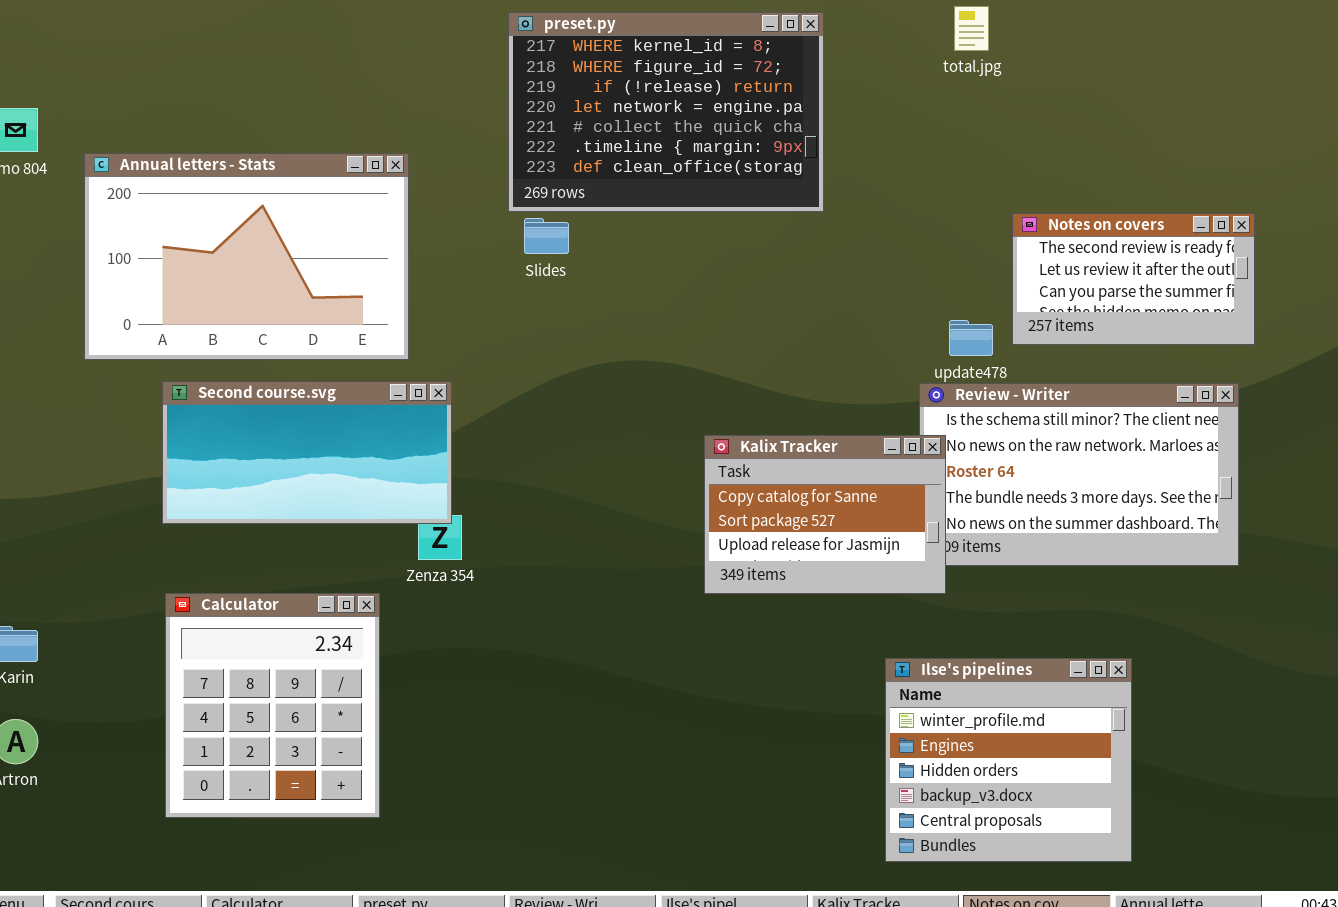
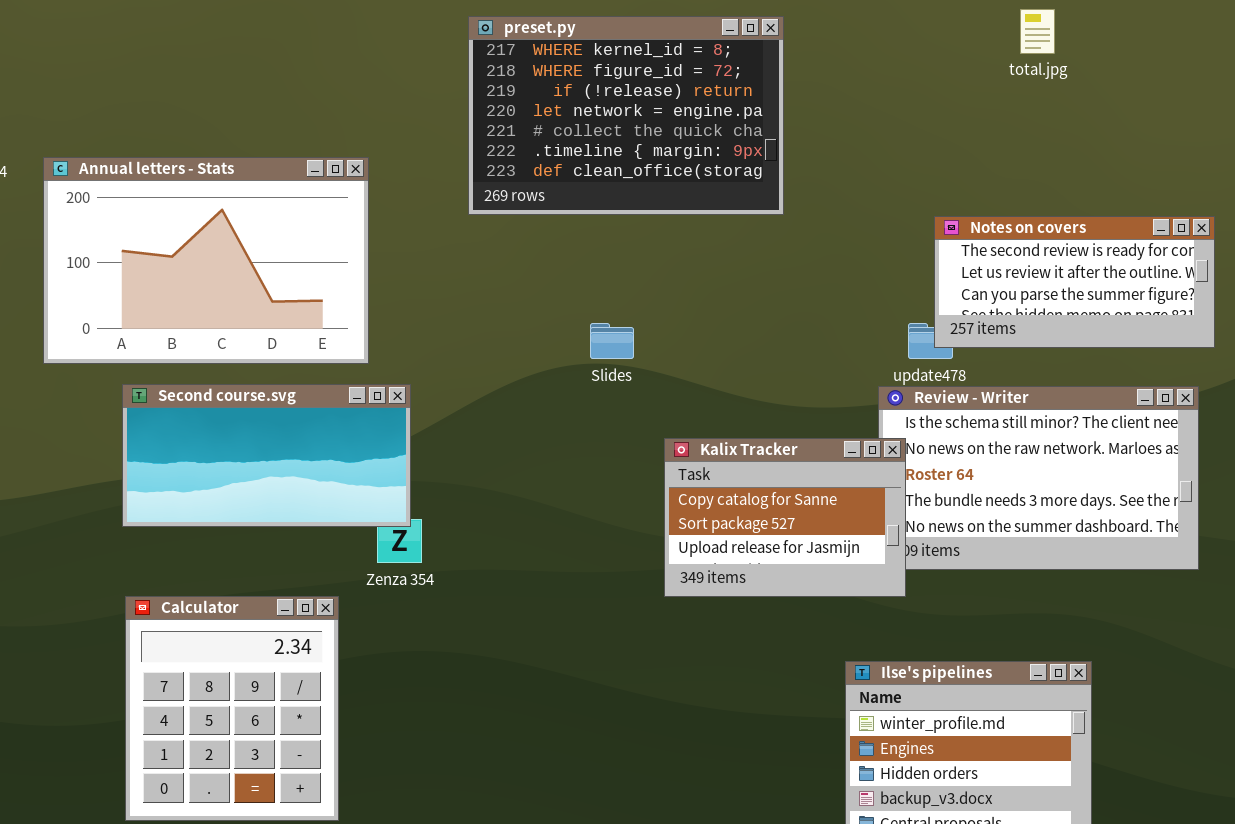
total.jpg: [954,6,989,51] -> [1020,9,1055,54], moved
Notes on covers: [1012,213,1255,345] -> [934,216,1215,348], resized
Slides: [524,218,569,254] -> [590,323,634,359], moved

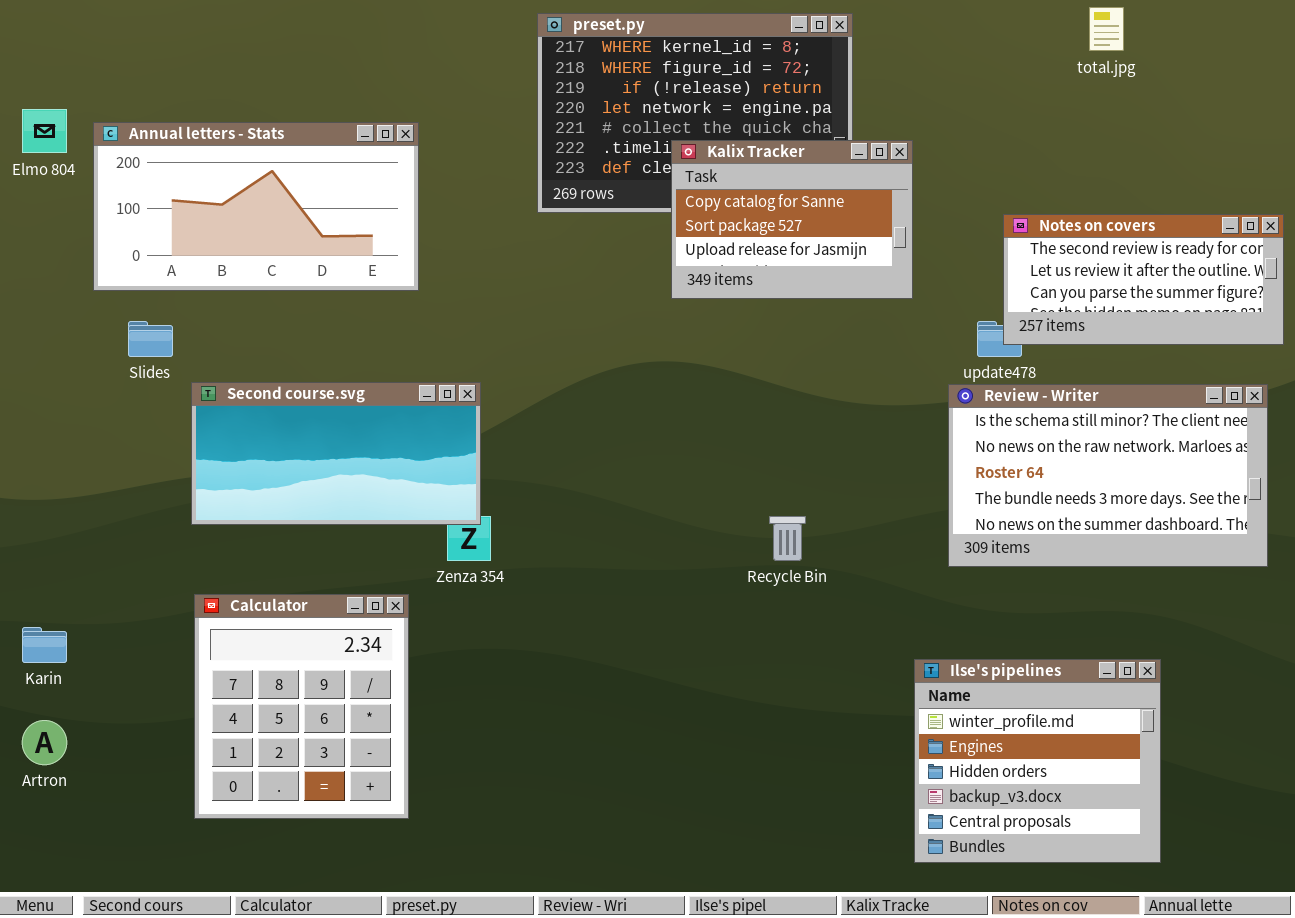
Annual letters - Stats: [43,157,369,364] -> [93,122,419,291], moved, resized
Slides: [590,323,634,359] -> [128,321,173,357], moved
Kalix Tracker: [664,438,906,597] -> [671,140,913,299], moved

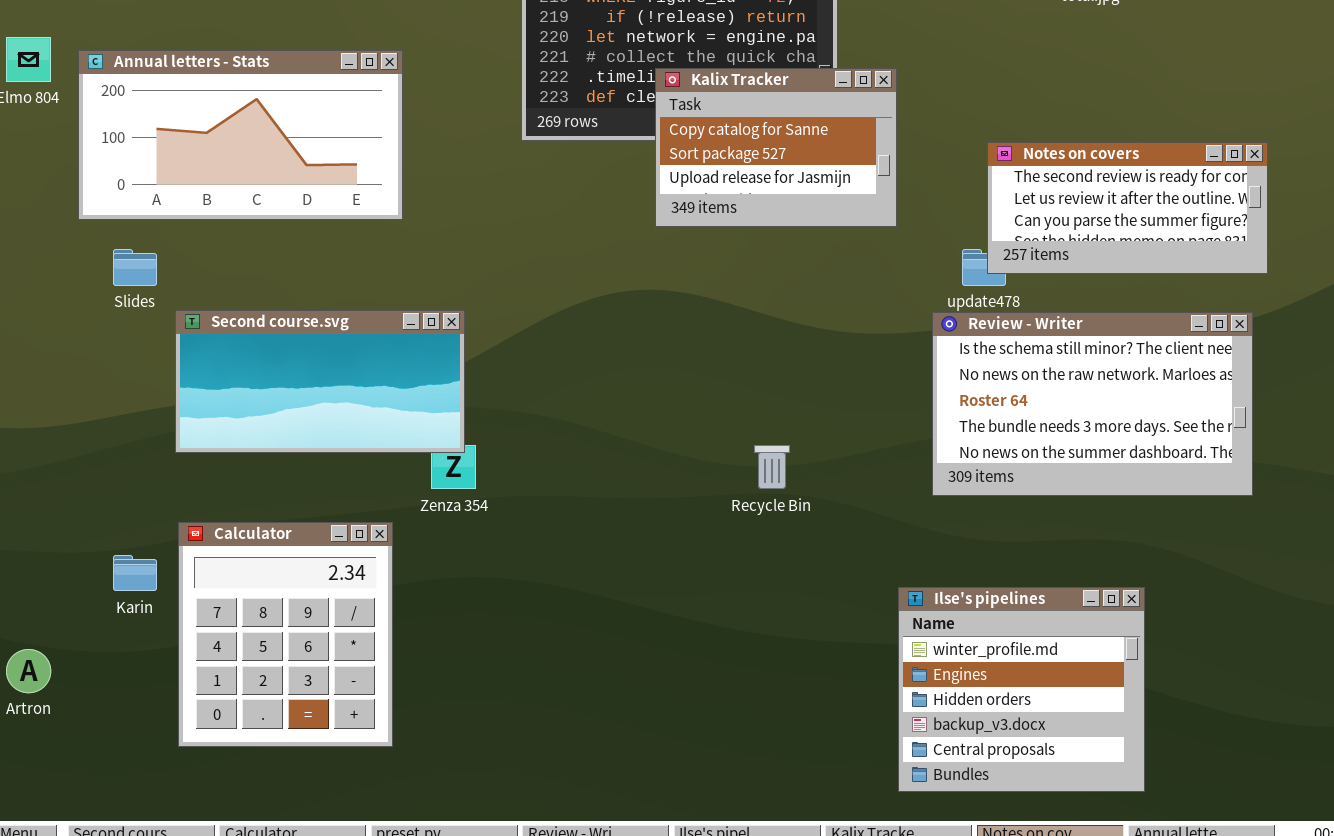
Karin: [22,627,67,663] -> [113,555,157,591], moved

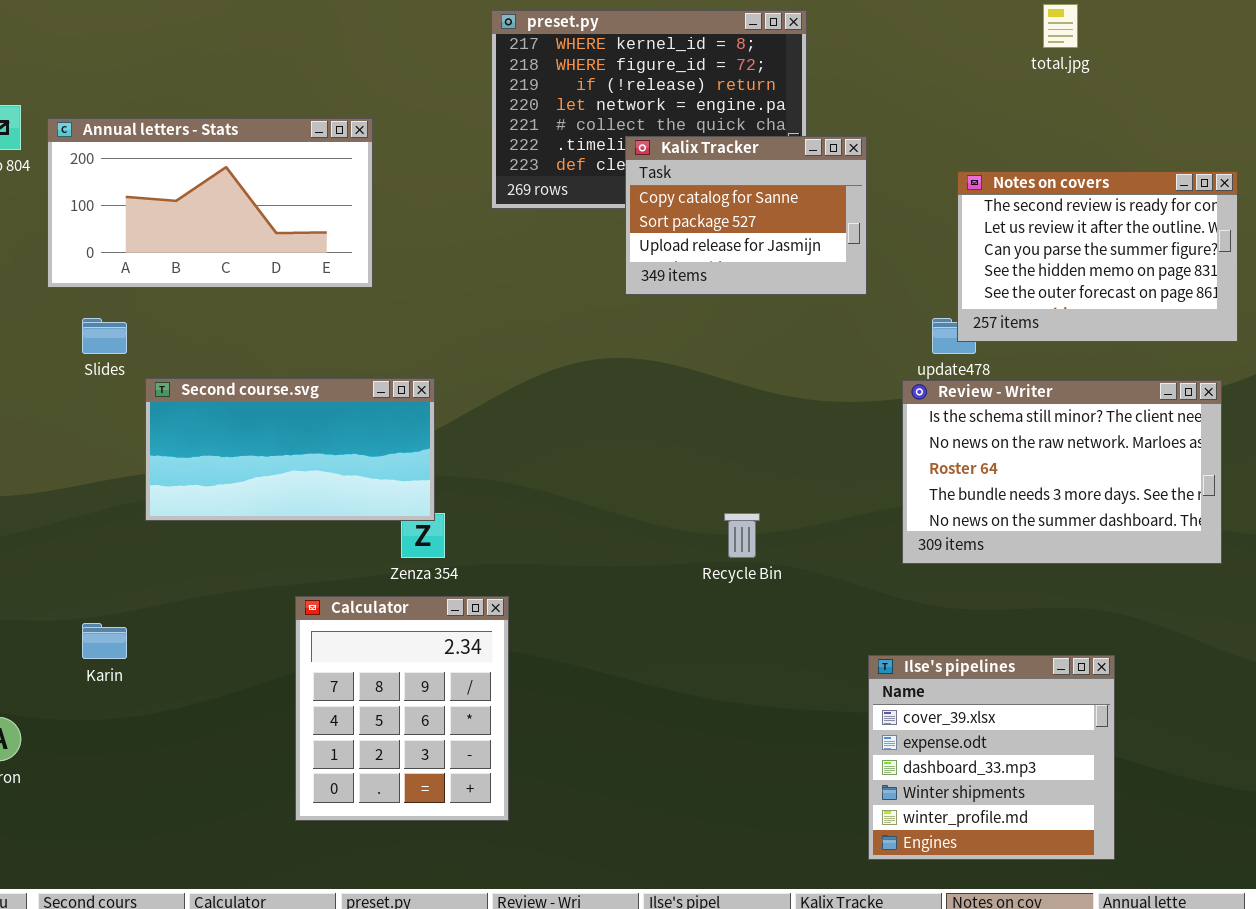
Notes on covers: [987,142,1268,274] -> [957,171,1238,342], resized
Calculator: [178,522,393,747] -> [295,596,509,821], moved
Ilse's pipelines: [898,587,1145,792] -> [868,655,1115,860], scrolled up 4 rows

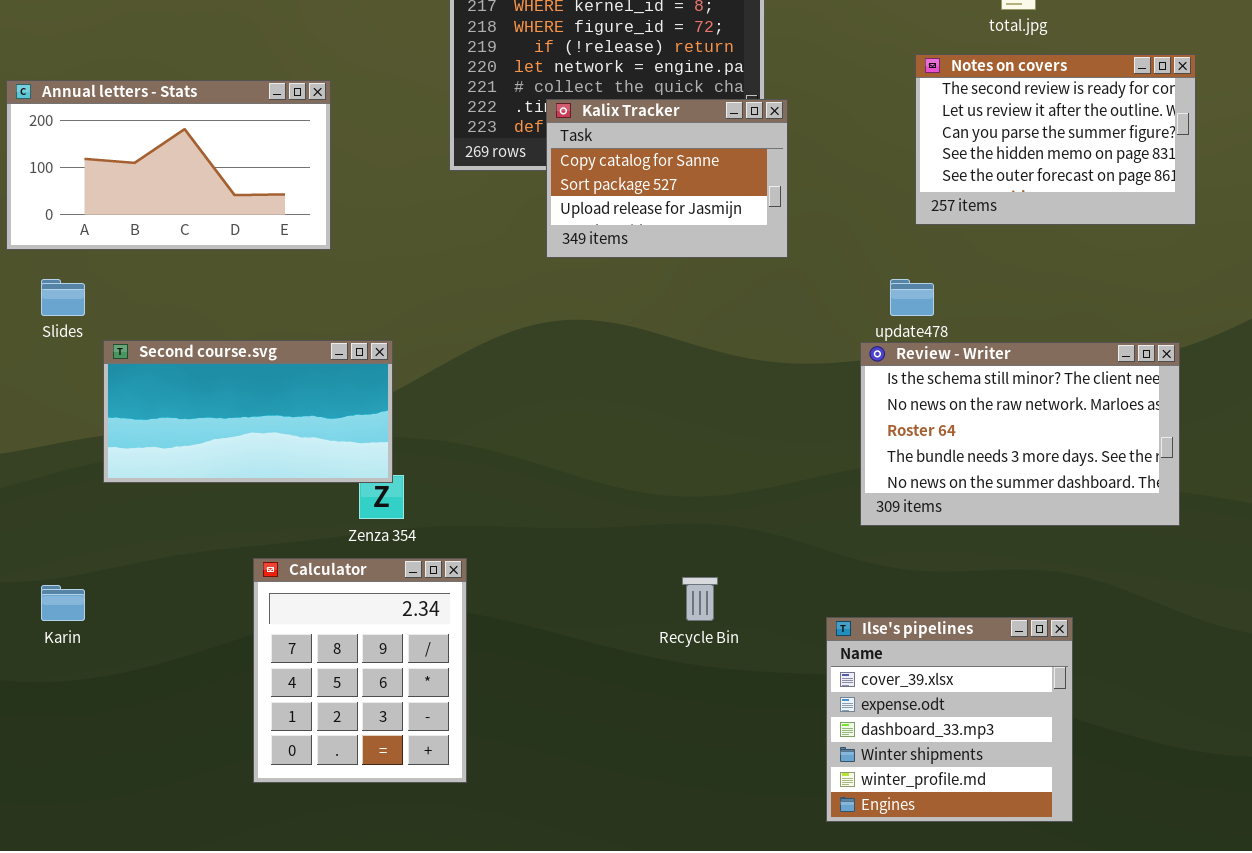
Kalix Tracker: [625,136,867,295] -> [546,99,788,258], moved
Notes on covers: [957,171,1238,342] -> [915,54,1196,225], moved
Recycle Bin: [724,513,760,558] -> [682,577,718,621], moved

